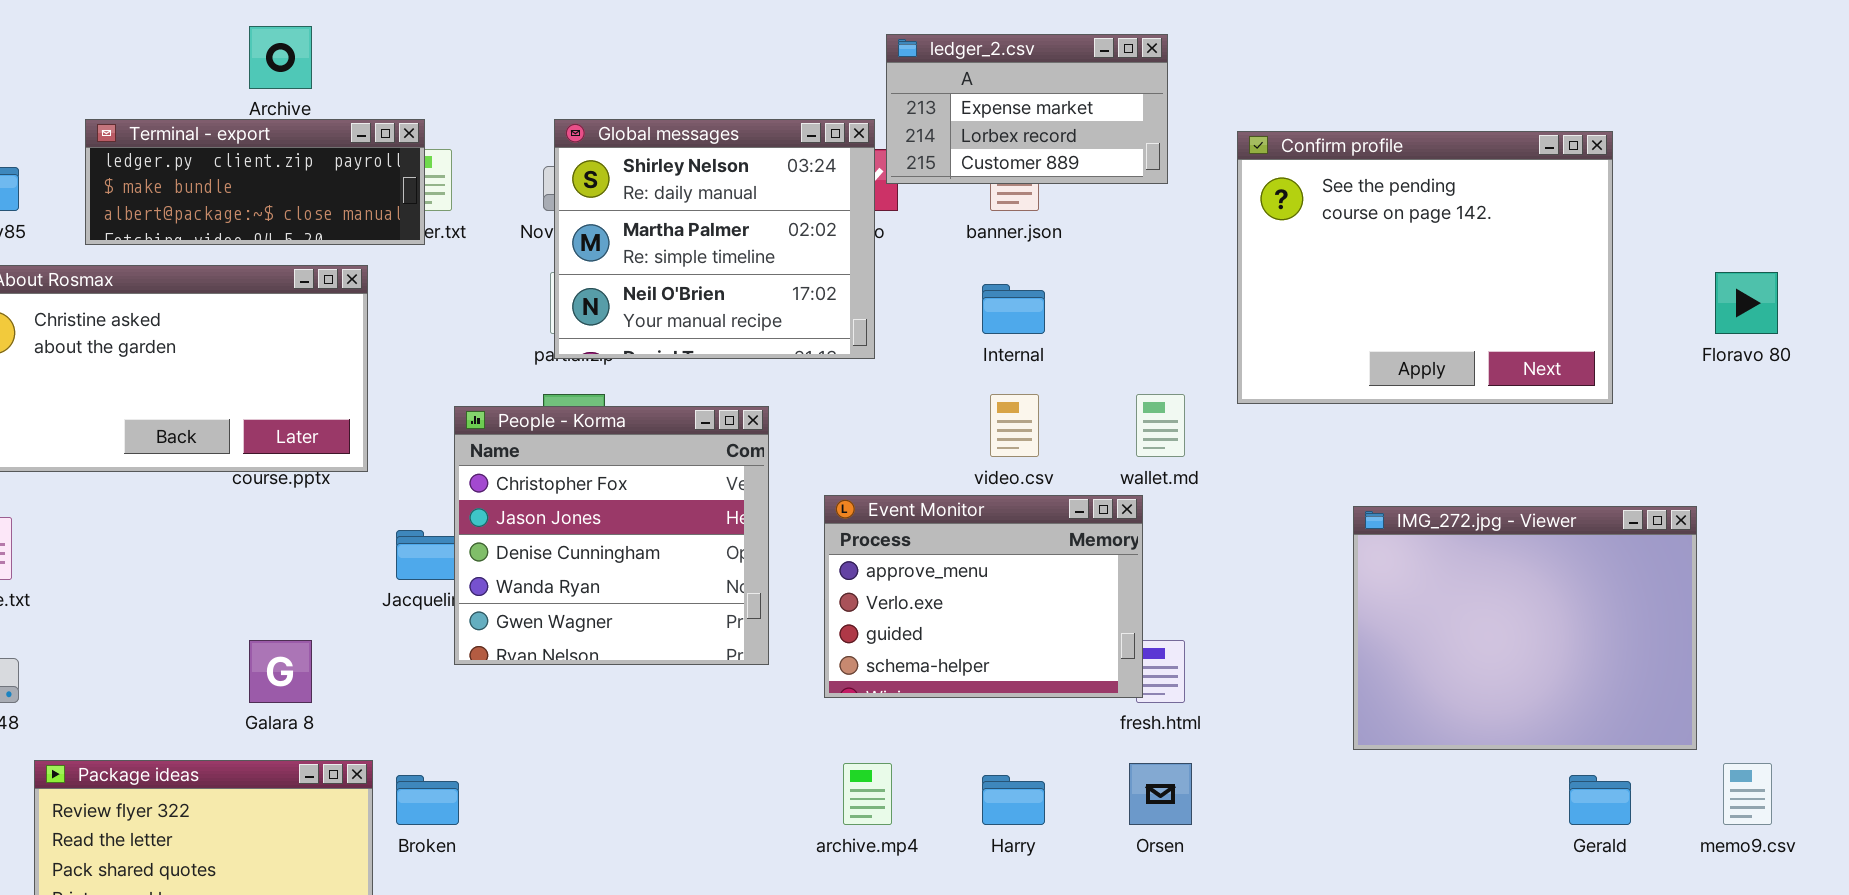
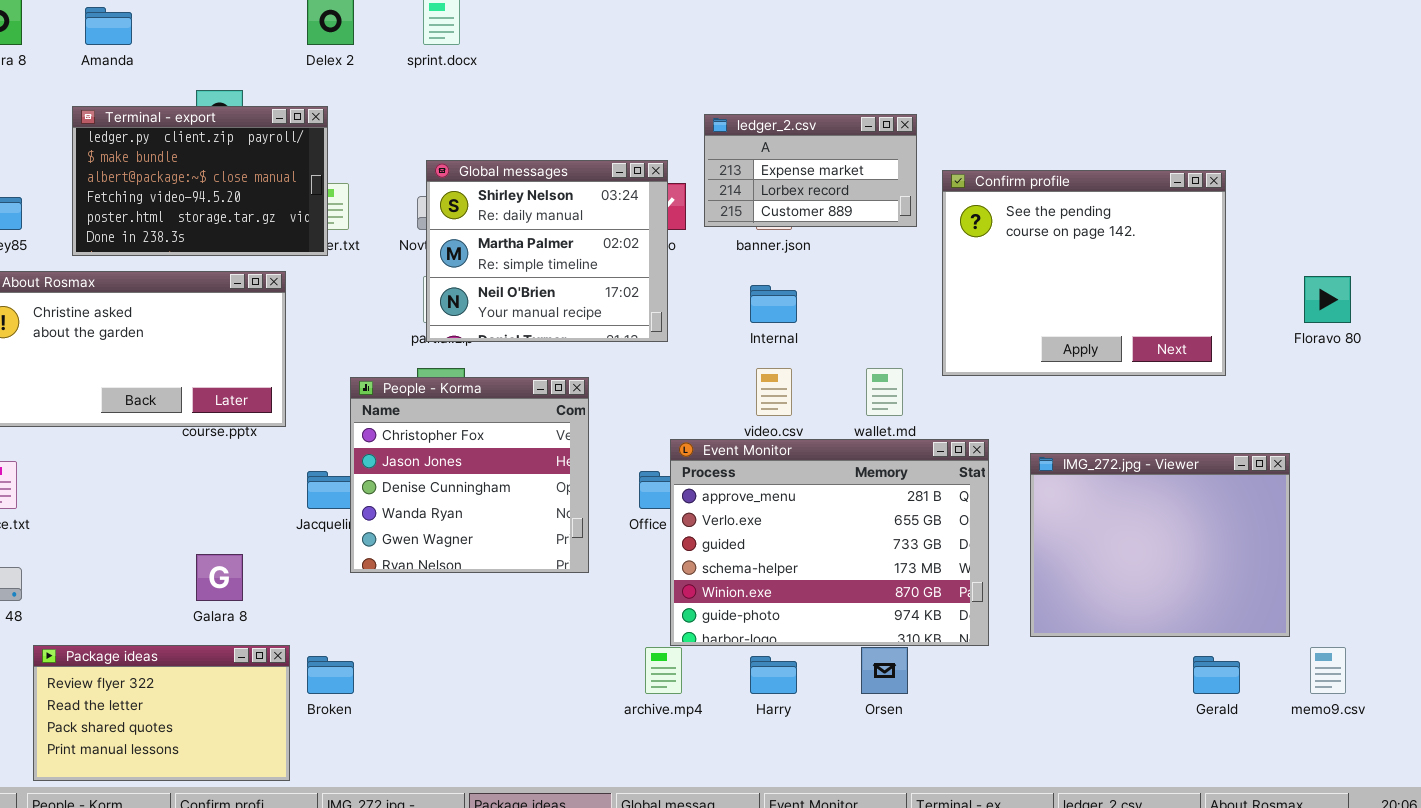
ledger_2.csv: [886,34,1168,184] -> [704,114,917,227], moved
Terminal - export: [85,119,425,245] -> [72,106,328,256], resized
Event Monitor: [824,495,1143,698] -> [670,439,989,646], moved, resized

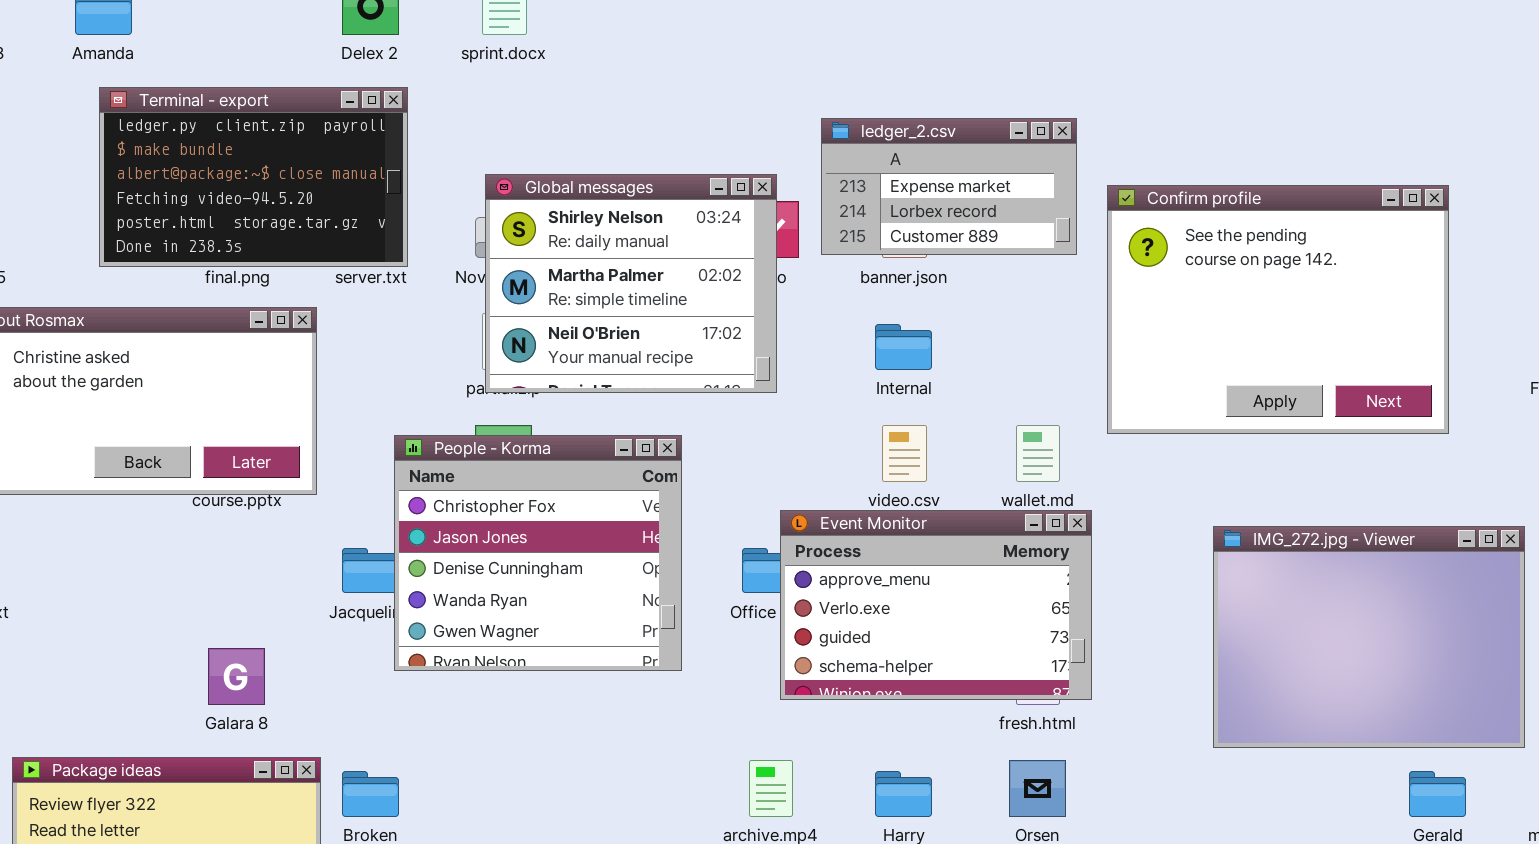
Terminal - export: [72,106,328,256] -> [99,87,408,267], moved
Event Monitor: [670,439,989,646] -> [780,510,1092,700], resized

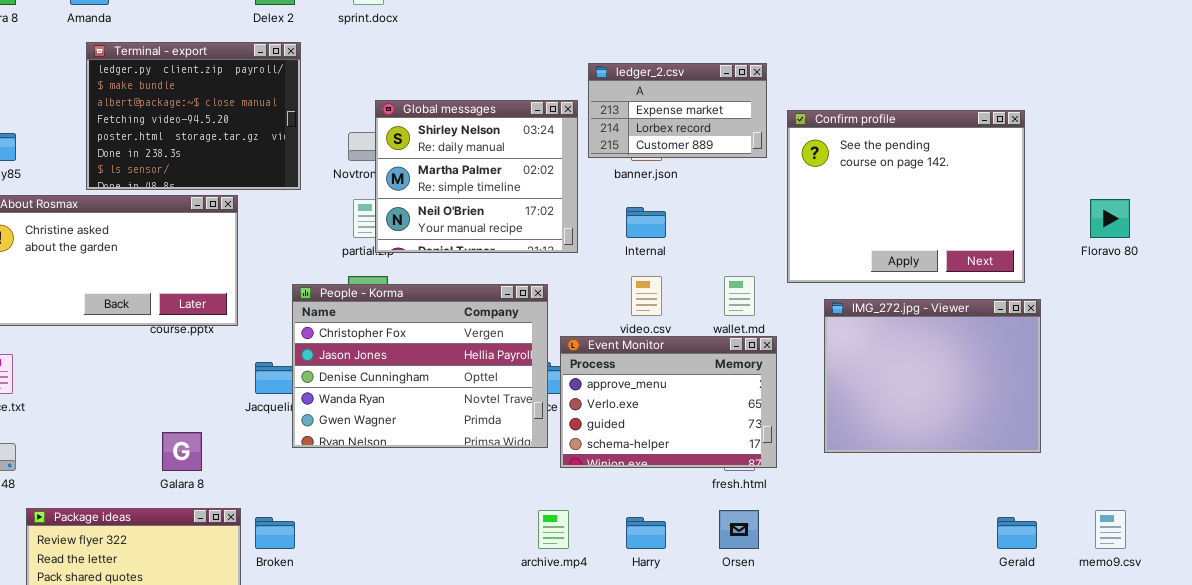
Terminal - export: [99,87,408,267] -> [86,42,301,190], resized
Global messages: [485,174,777,393] -> [375,100,578,253], moved
People - Korma: [394,435,682,671] -> [292,284,548,448], resized
IMG_272.jpg - Viewer: [1213,526,1525,748] -> [824,299,1041,453], moved

